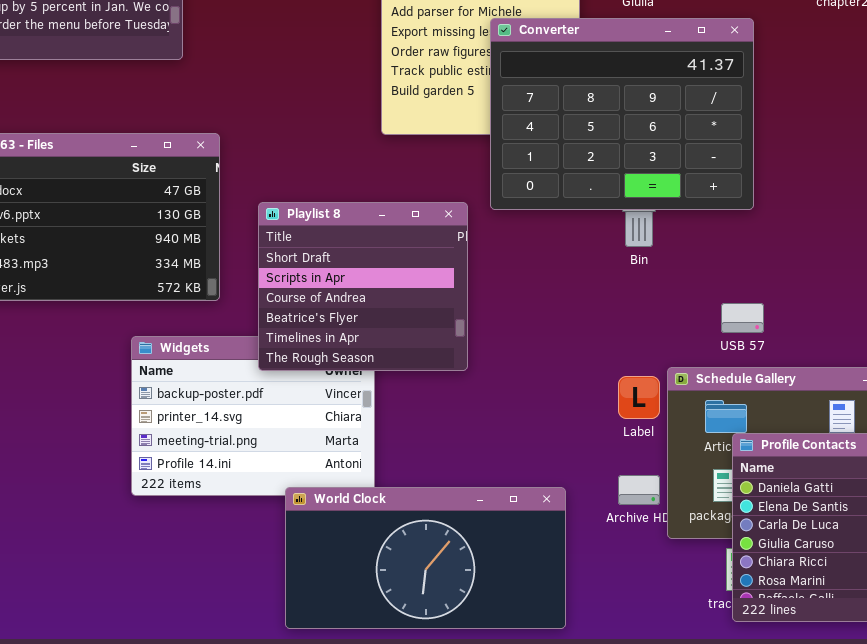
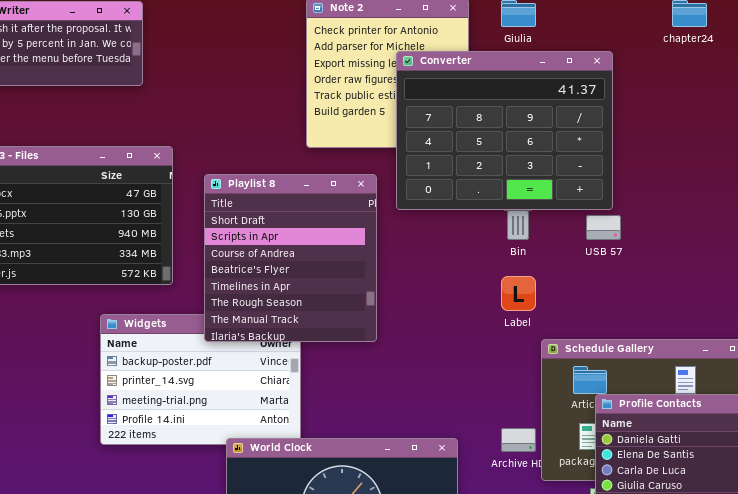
Playlist 8: [258,202,468,371] -> [204,174,377,342], resized
USB 57: [721,303,764,333] -> [586,215,621,240], moved
Label: [618,376,660,419] -> [501,276,536,311], moved

